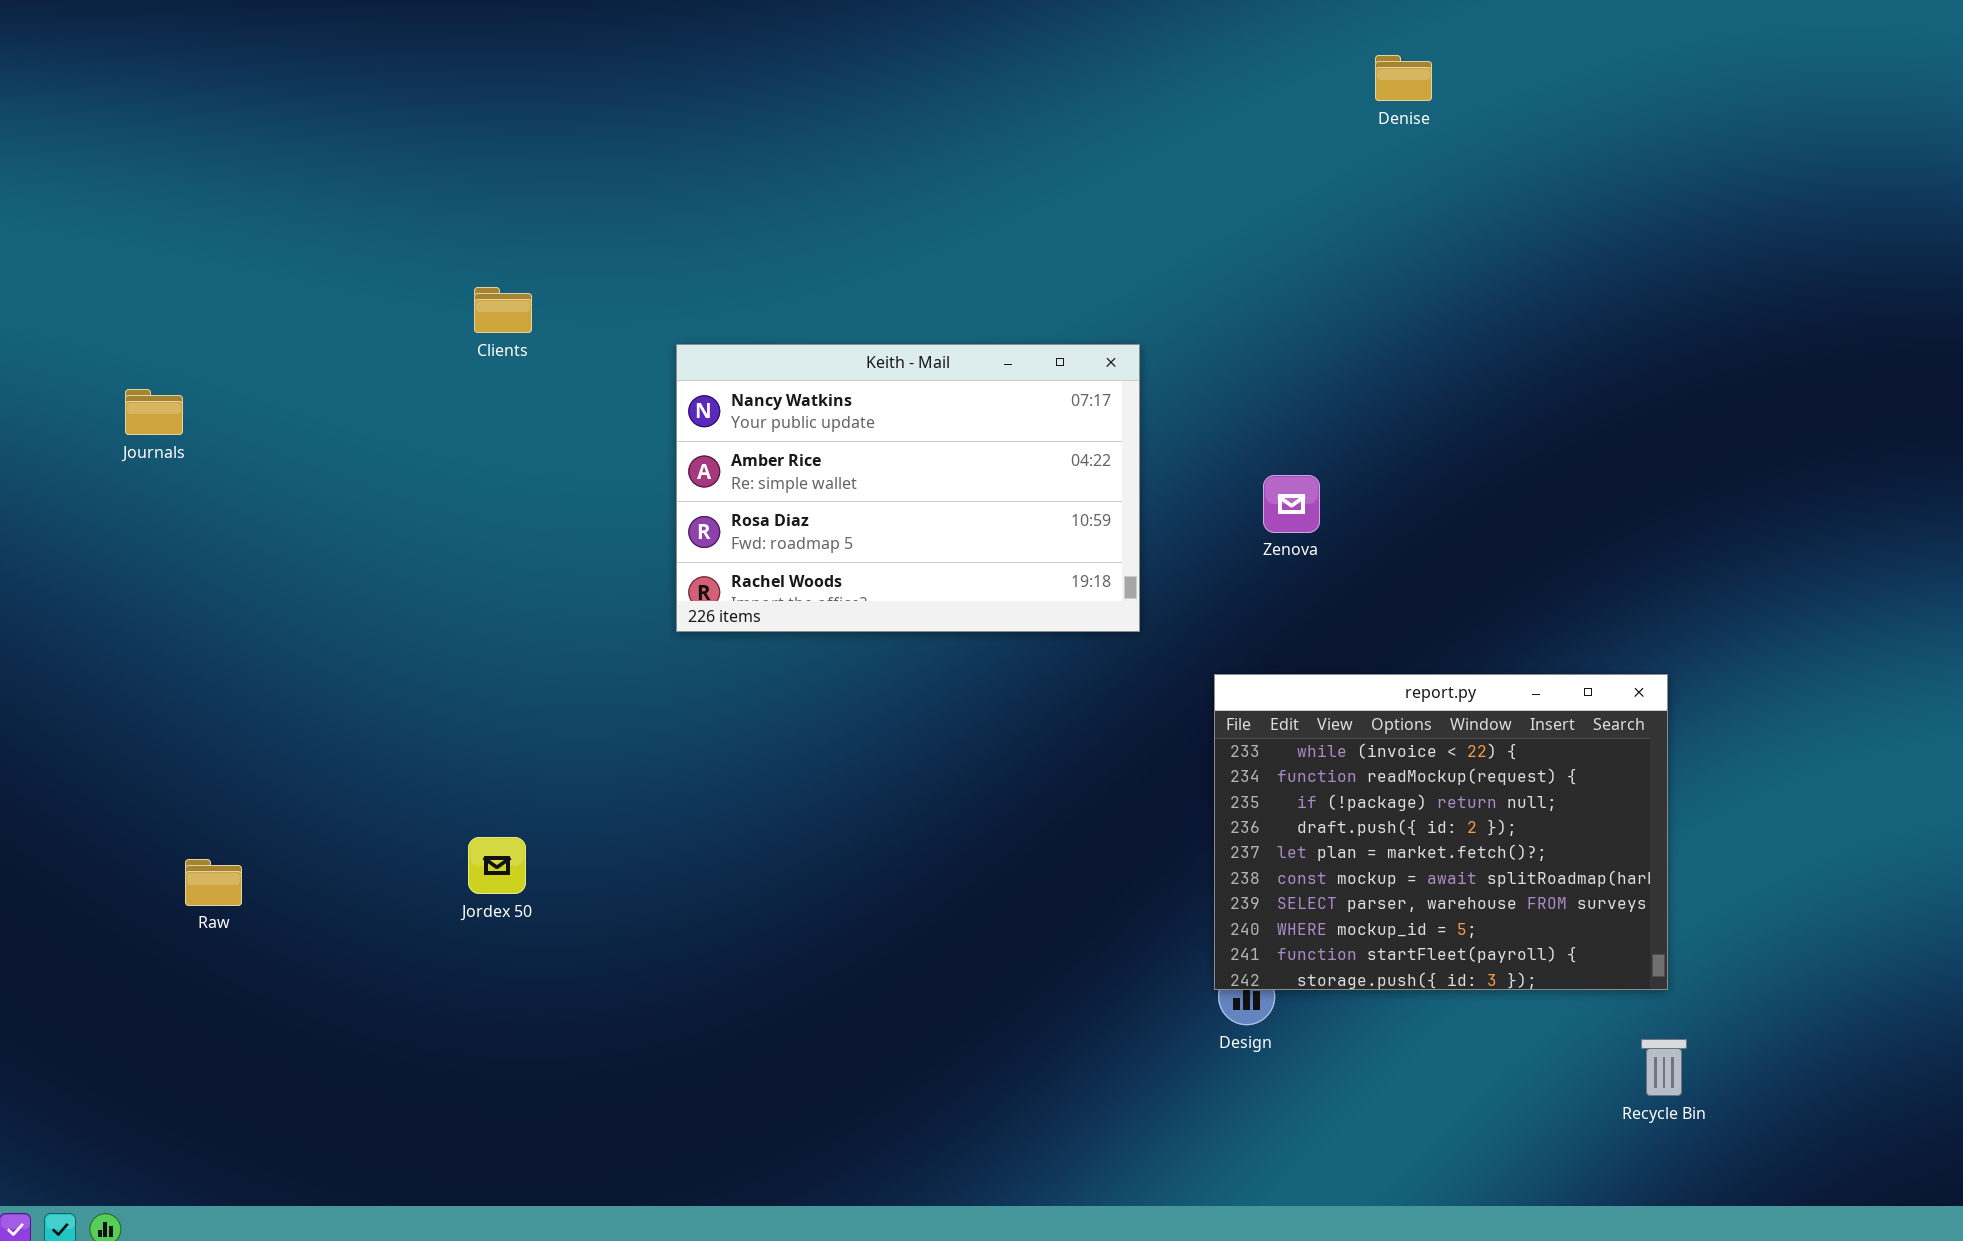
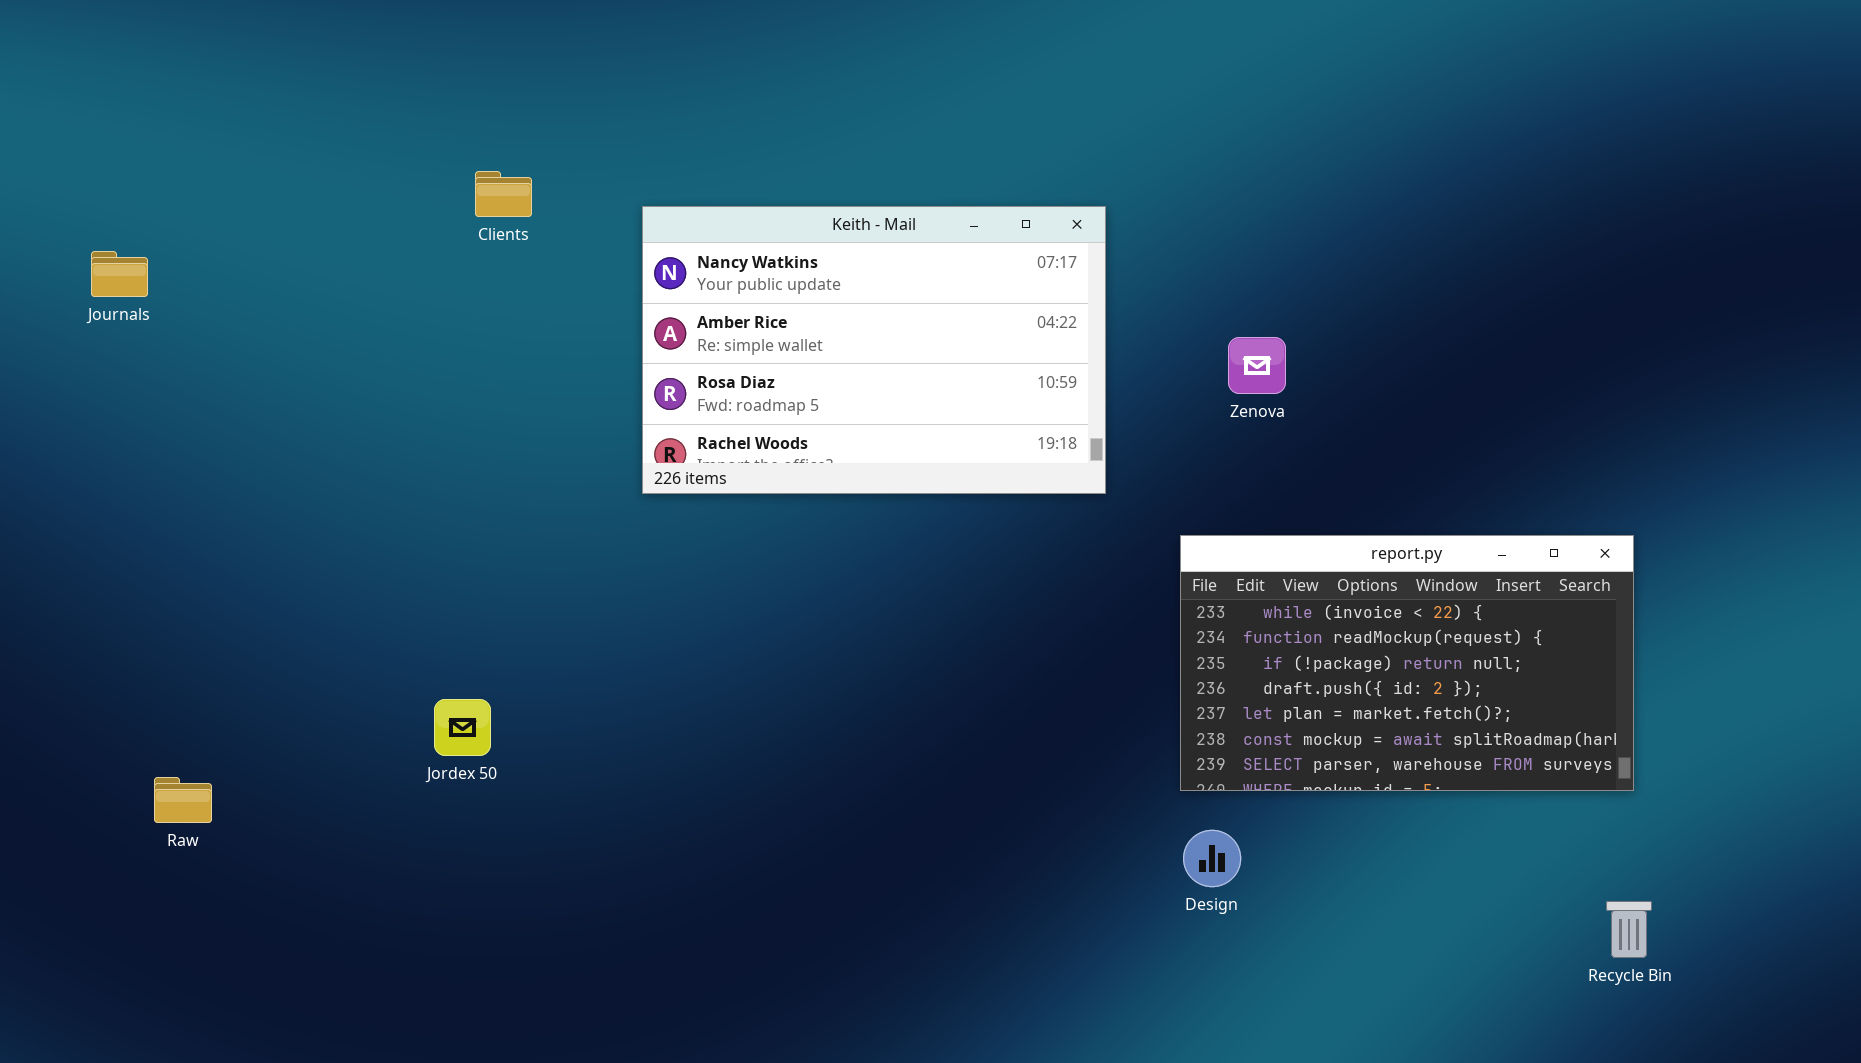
Clients: [474,287,532,333] -> [475,171,532,217], moved
report.py: [1214,674,1668,990] -> [1180,535,1634,791], resized
Raw: [185,859,242,906] -> [154,777,212,823], moved

